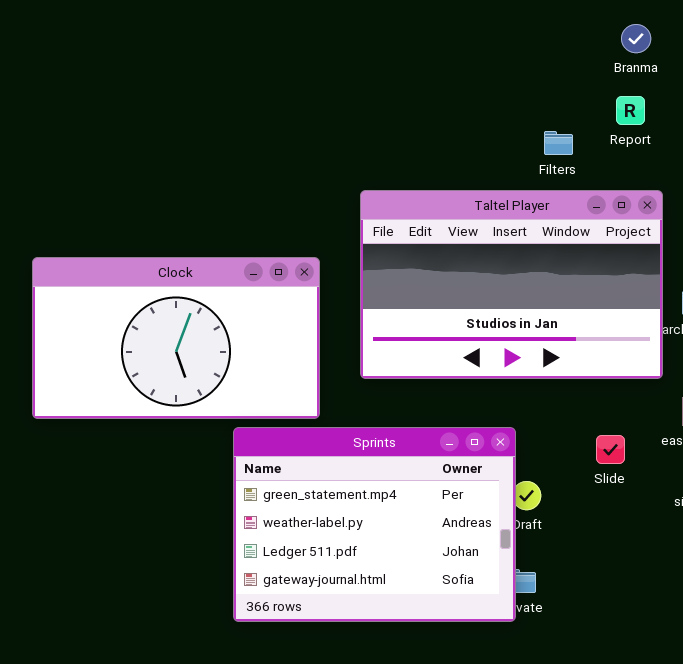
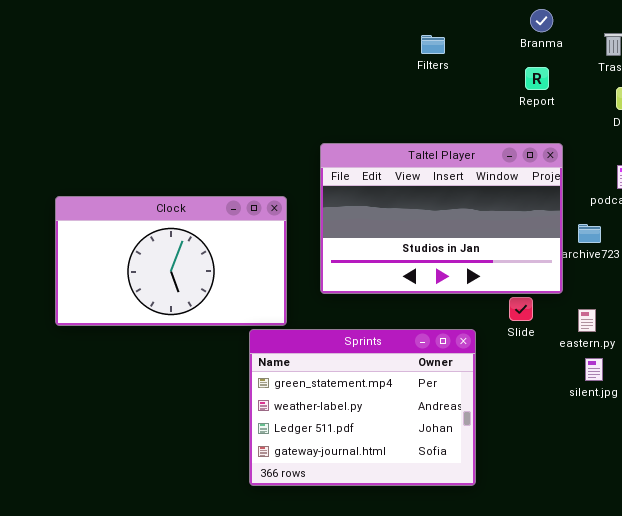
Filters: [544,131,573,155] -> [421,35,445,54], moved
Sprints: [233,427,516,622] -> [249,329,476,486], moved
Slide: [596,435,625,464] -> [509,297,533,321], moved

